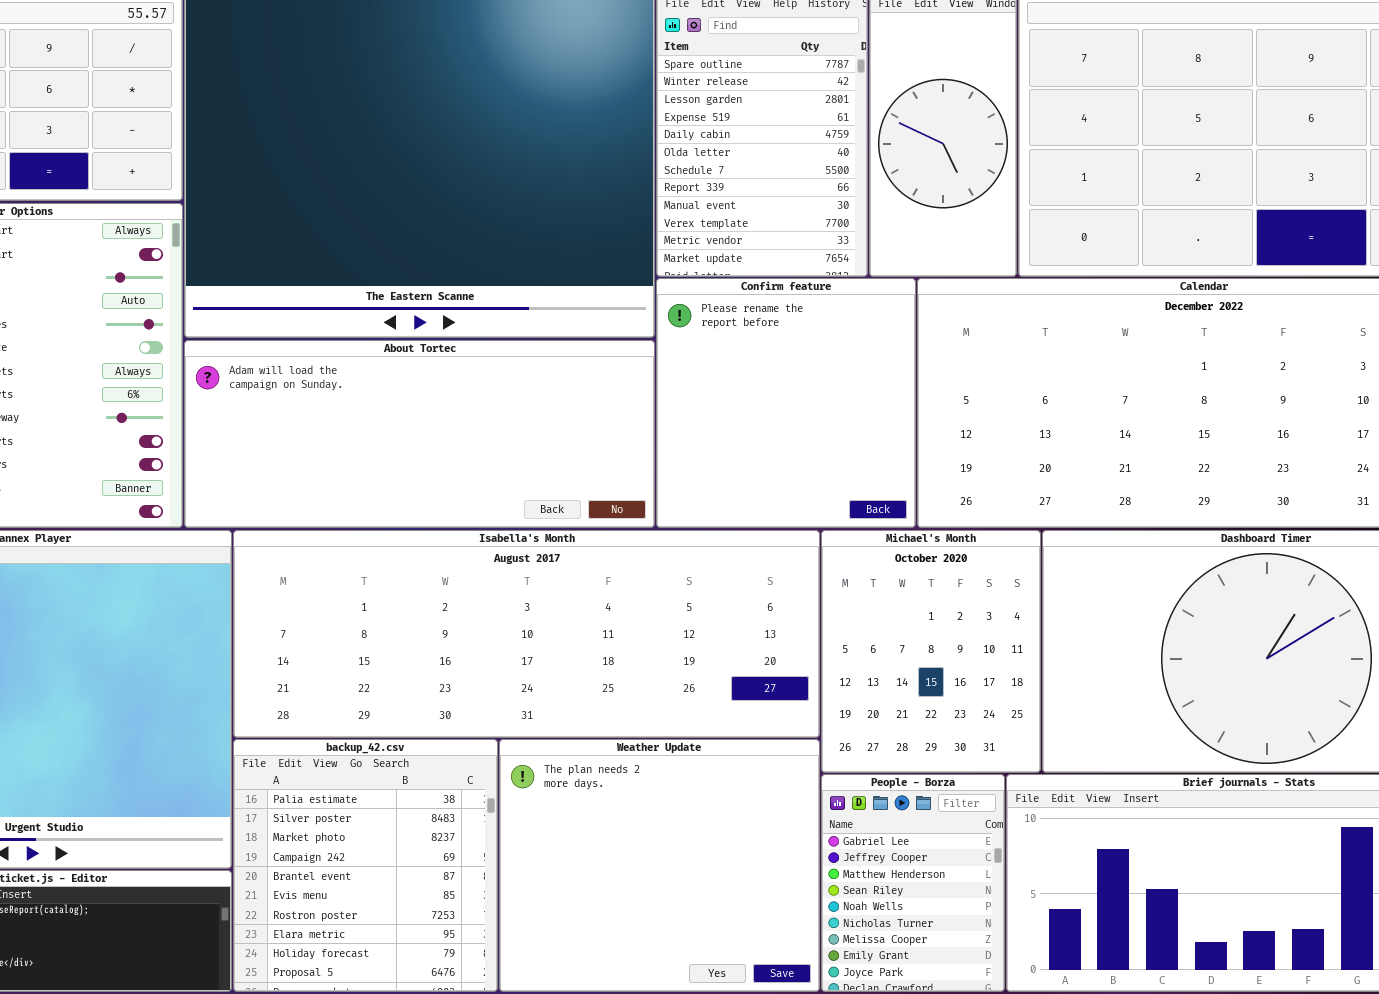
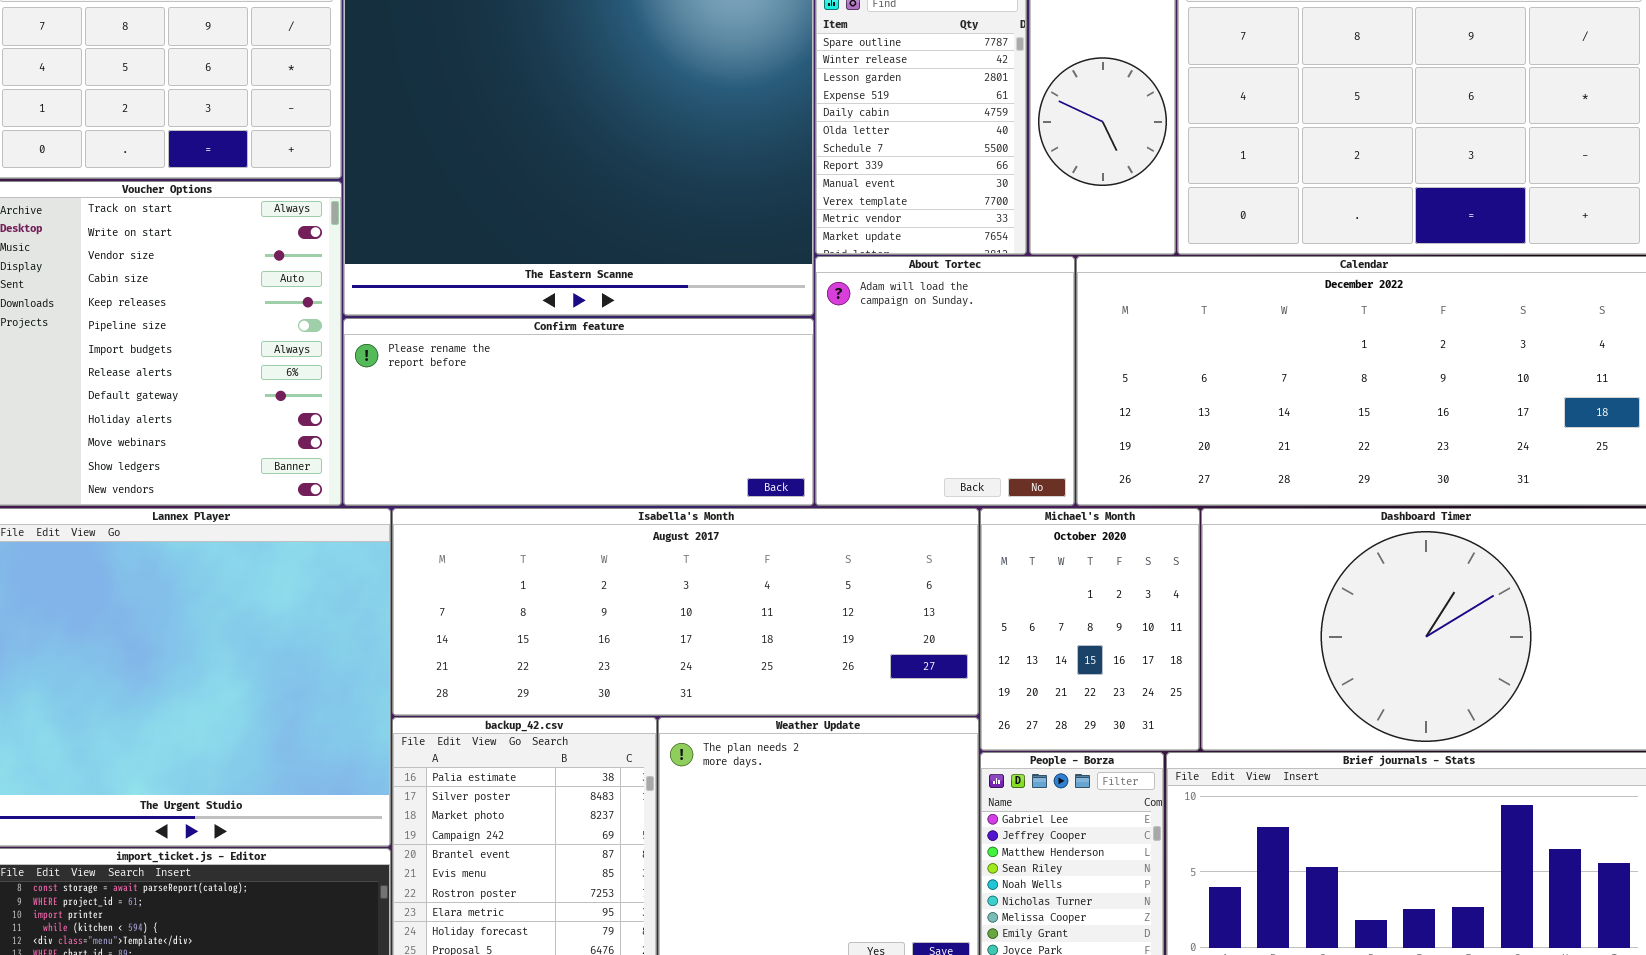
Confirm feature: [656,278,916,528] -> [343,318,814,506], moved, resized
About Tortec: [184,340,655,528] -> [815,256,1075,506], moved, resized

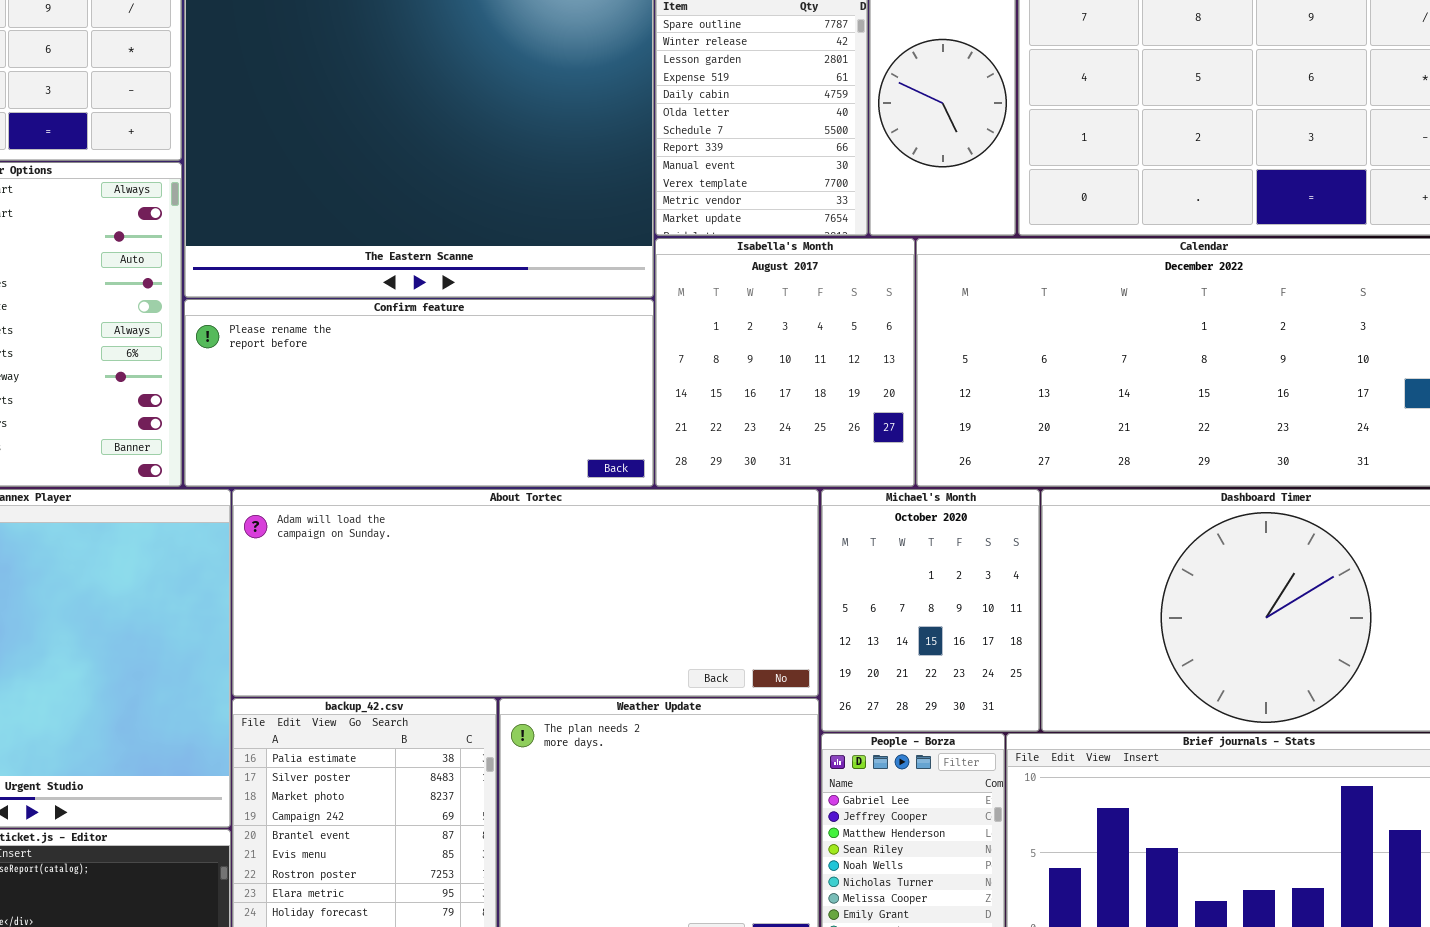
About Tortec: [815,256,1075,506] -> [232,489,819,697], moved, resized
Isabella's Month: [392,508,979,716] -> [655,238,915,487], moved, resized

